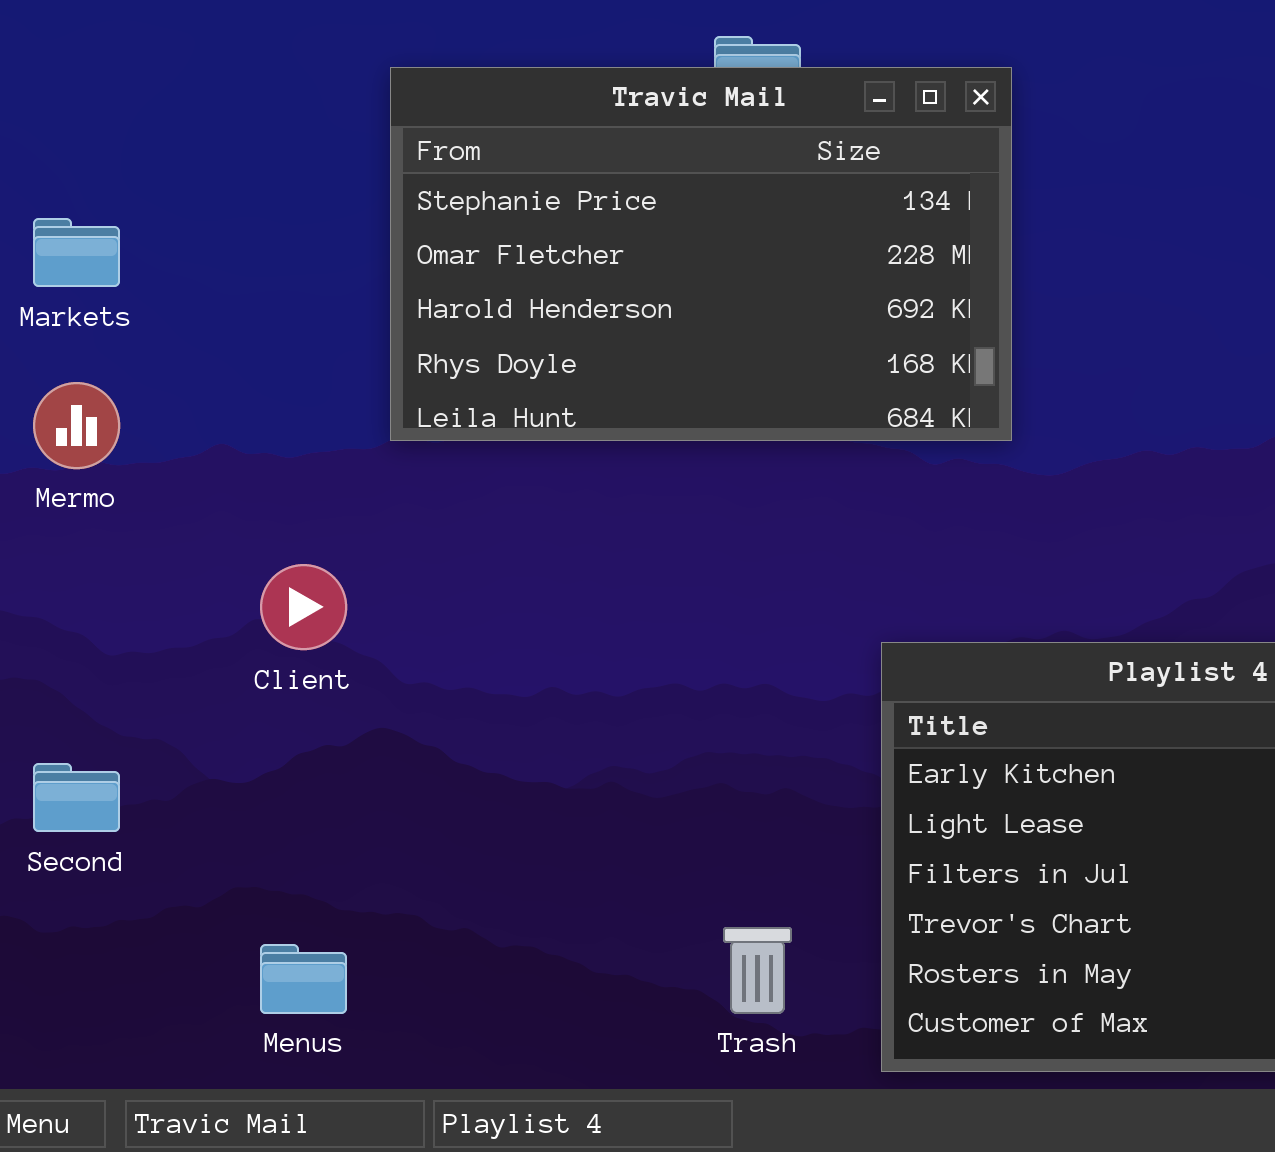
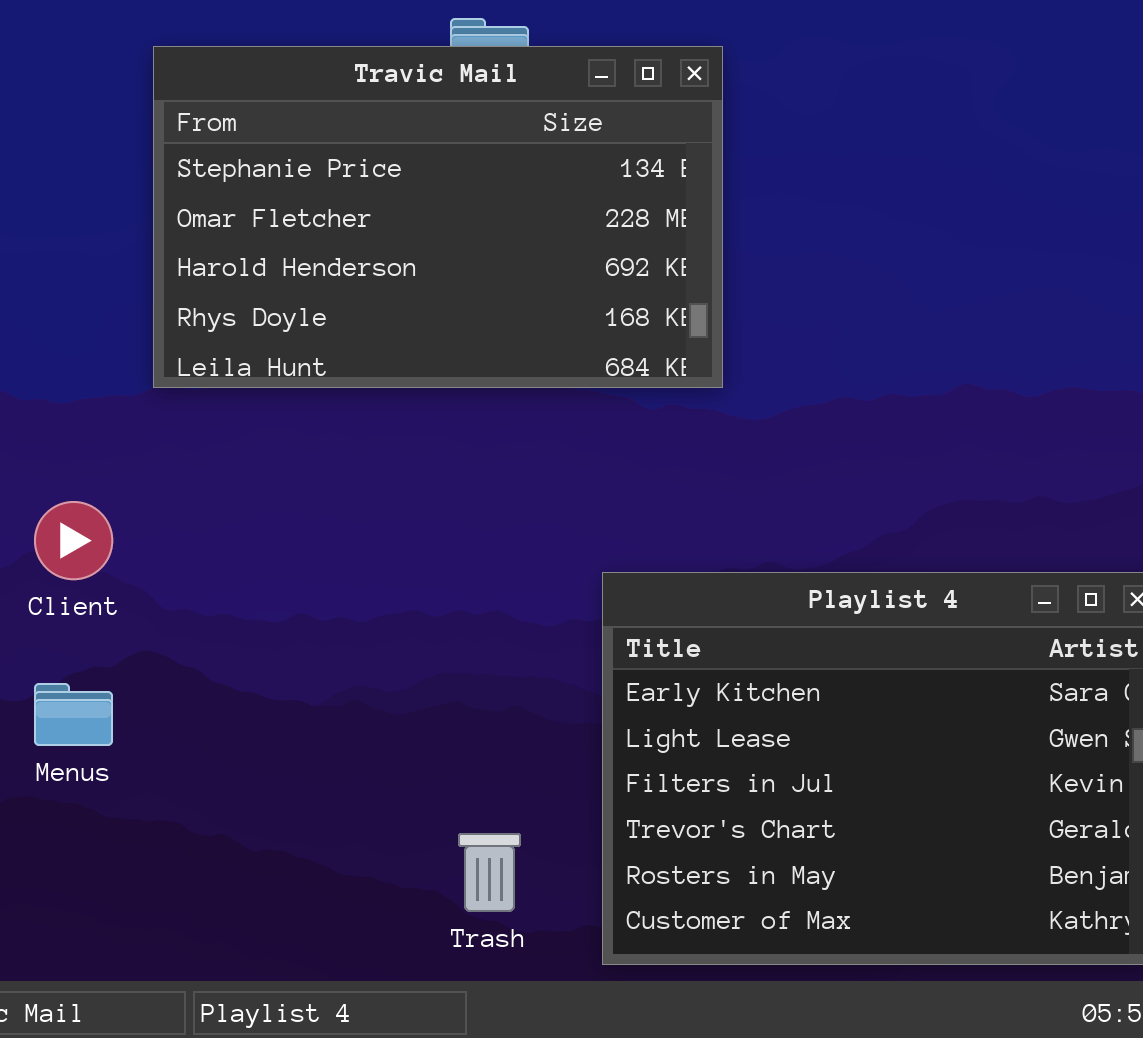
Menus: [260,944,347,1014] -> [34,683,113,746], moved

